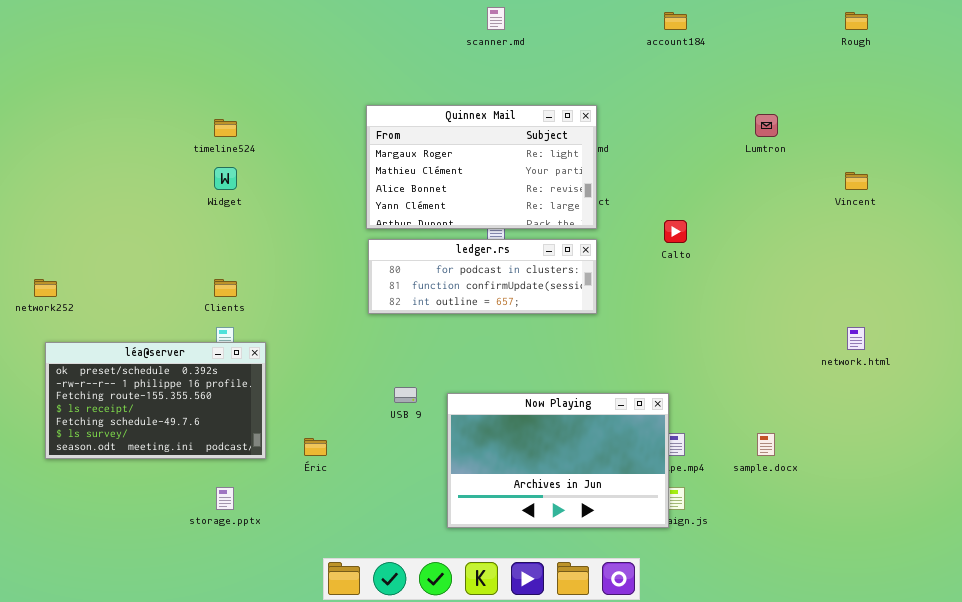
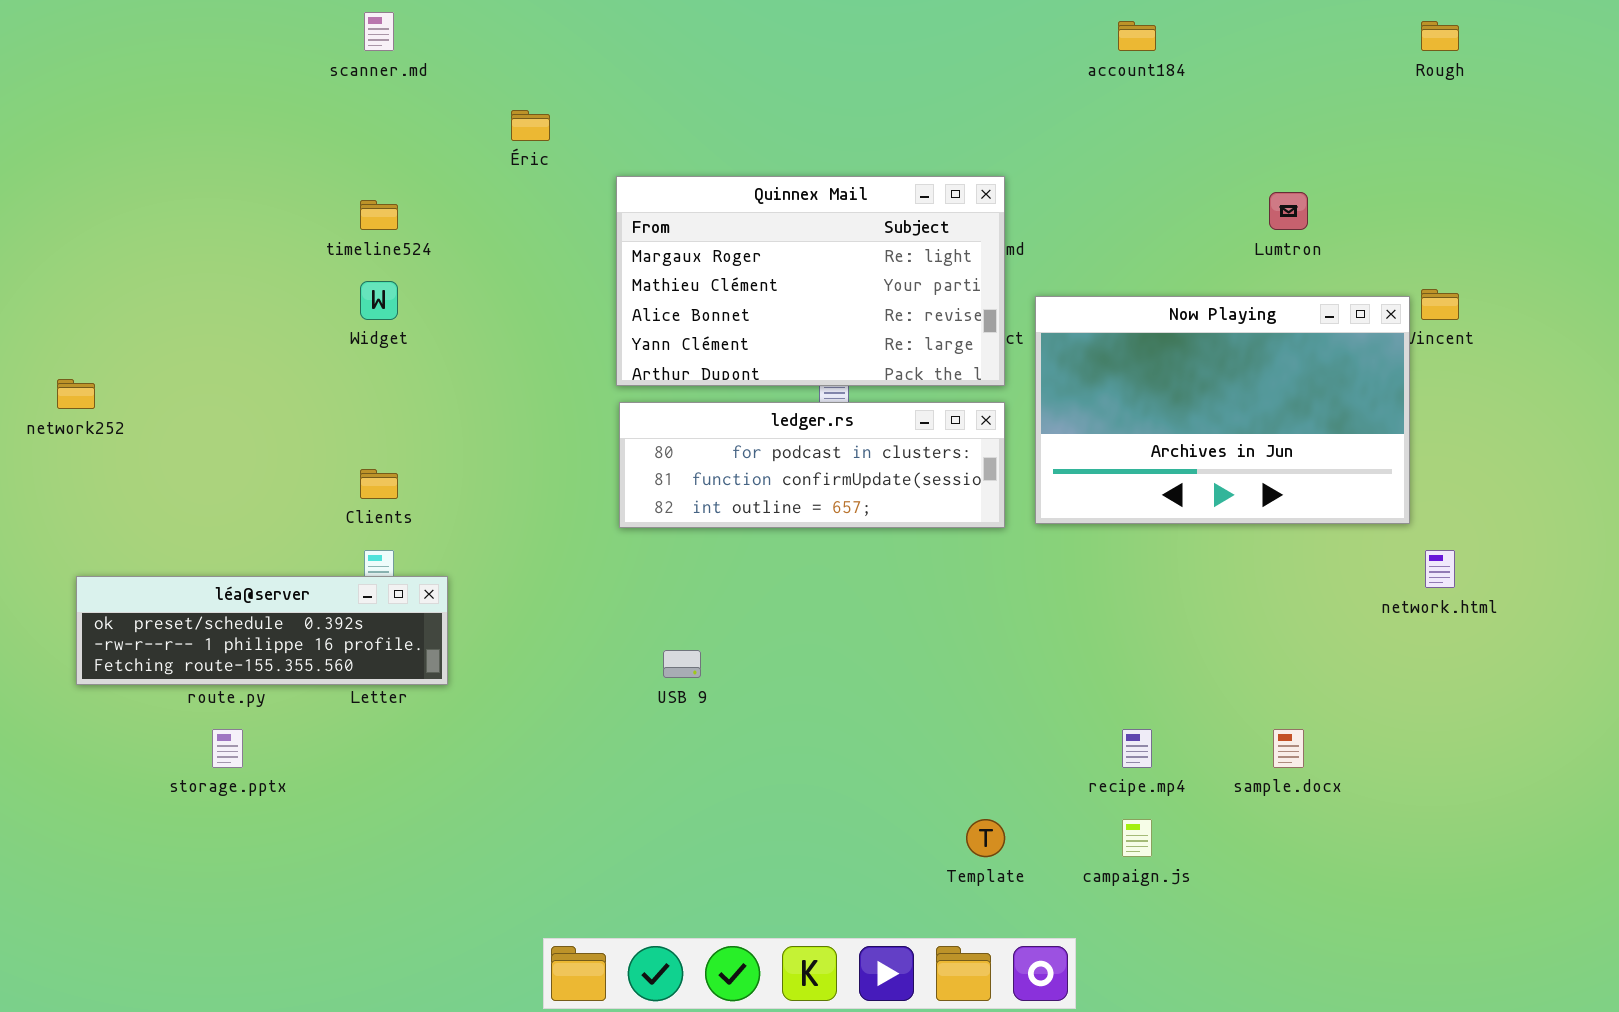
scanner.md: [487,7,505,30] -> [364,12,394,51], moved
network252: [34,279,57,297] -> [57,379,95,409], moved
léa@server: [45,342,266,459] -> [76,576,448,685], resized
Now Playing: [447,393,669,528] -> [1035,296,1410,524], moved
Éric: [304,438,327,456] -> [511,110,550,141], moved
storage.pptx: [216,487,234,510] -> [212,729,243,768], moved

